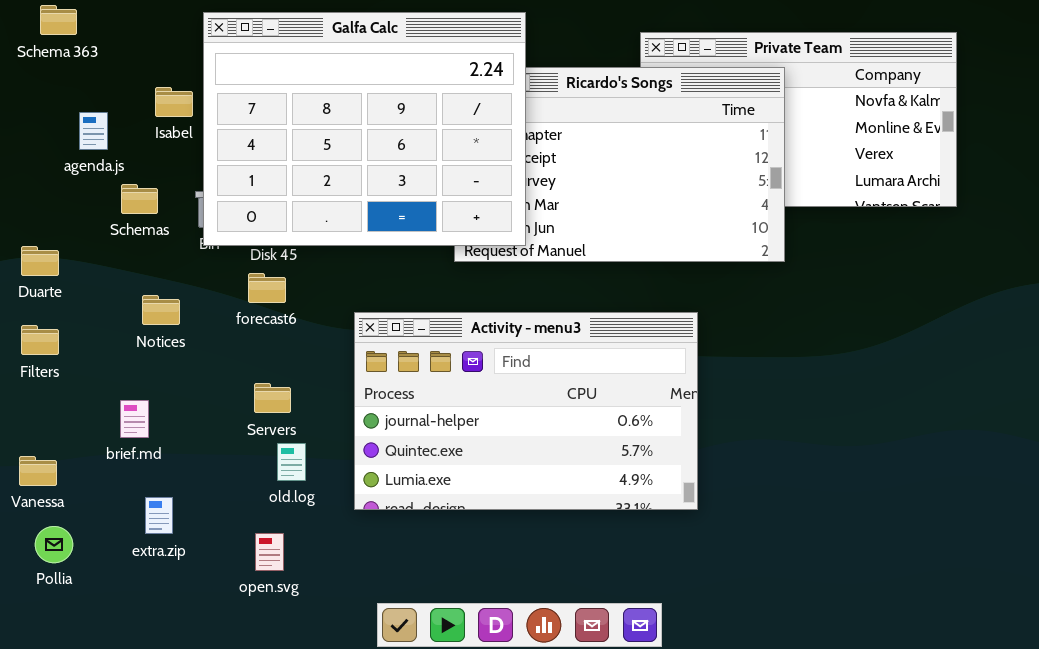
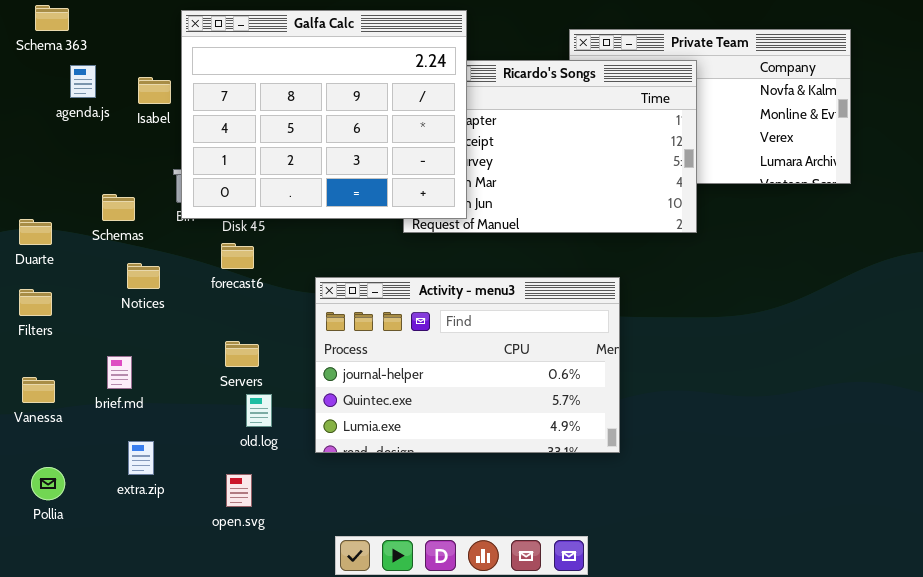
agenda.js: [79,112,108,150] -> [70,65,96,98], moved
Schemas: [121,184,158,214] -> [102,194,135,221], moved
Vanessa: [19,456,57,486] -> [22,377,55,403], moved

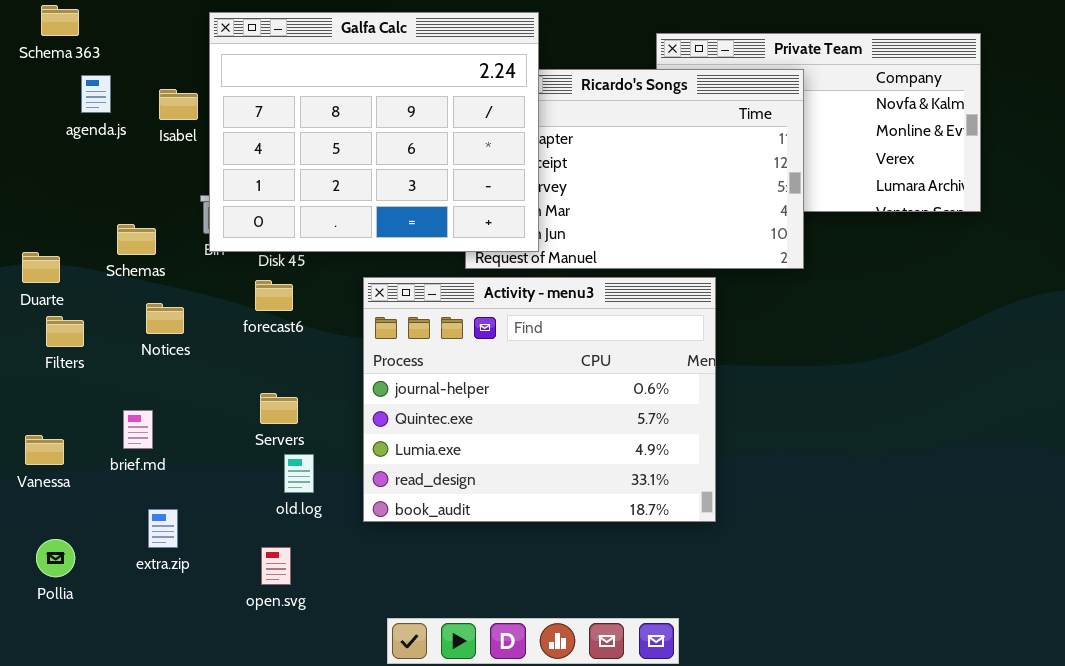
Activity - menu3: [315,277,620,453] -> [363,277,716,522], resized
Filters: [19,289,52,316] -> [46,316,84,347], moved

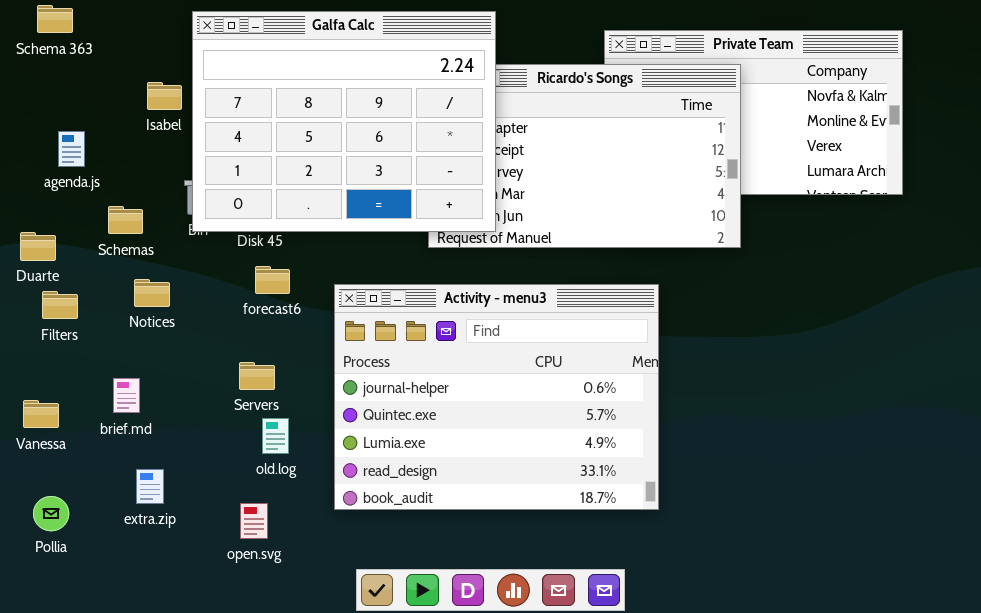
agenda.js: [81,75,111,113] -> [58,131,85,167], moved
Activity - menu3: [363,277,716,522] -> [334,284,659,510], moved
forecast6: [255,280,293,311] -> [255,266,290,294], moved

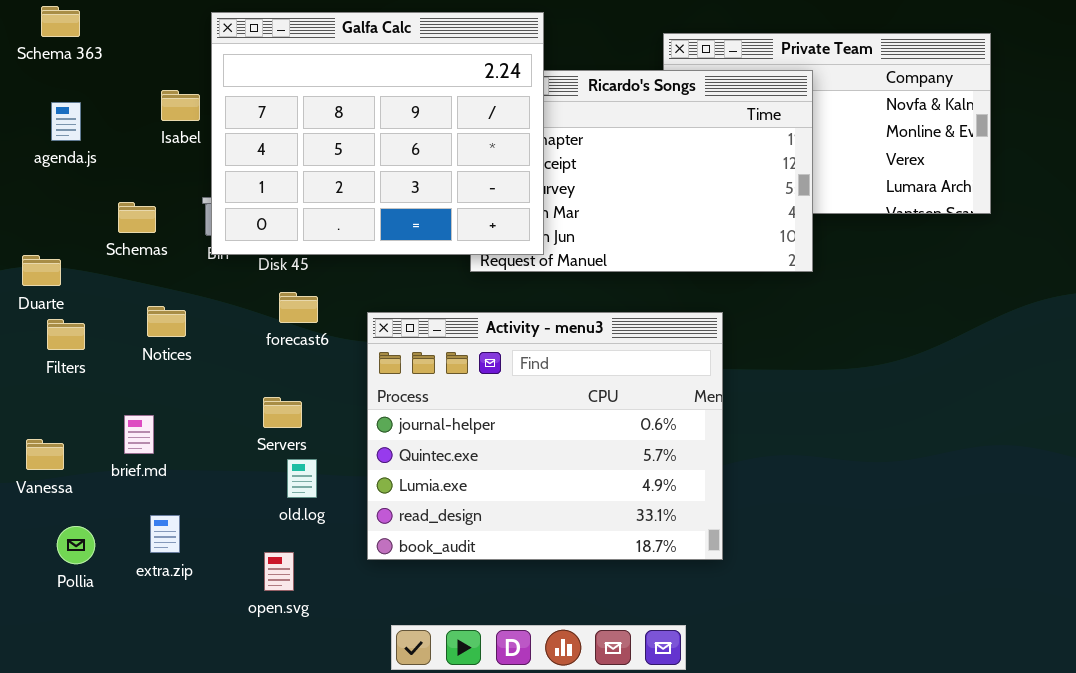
agenda.js: [58,131,85,167] -> [51,102,81,141], moved
Schemas: [108,206,143,234] -> [118,202,156,233], moved
Pollia: [33,496,69,531] -> [57,526,95,564], moved

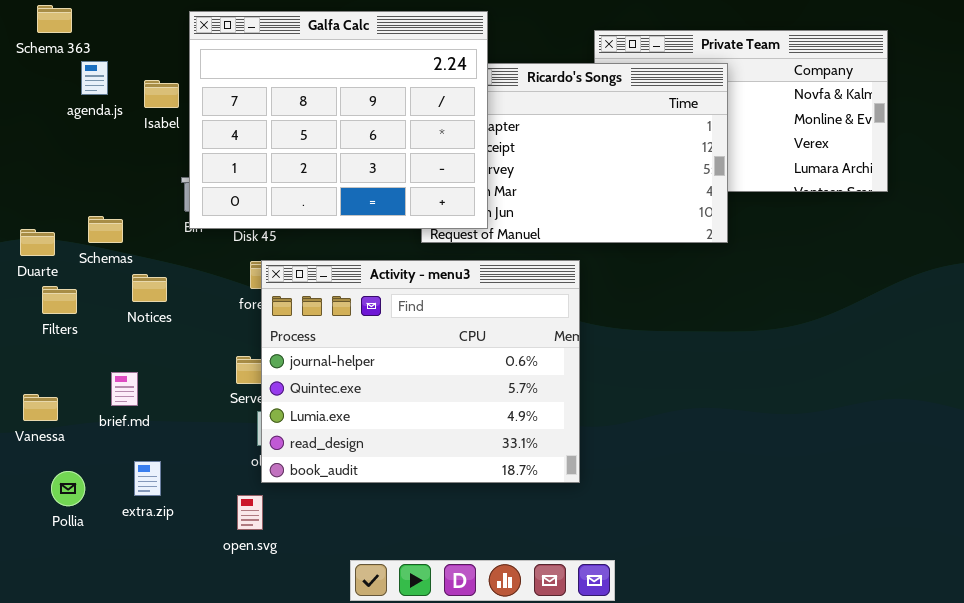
agenda.js: [51,102,81,141] -> [81,61,108,95], moved
Schemas: [118,202,156,233] -> [88,216,123,243], moved
Activity - menu3: [367,312,723,560] -> [261,260,580,483], moved

